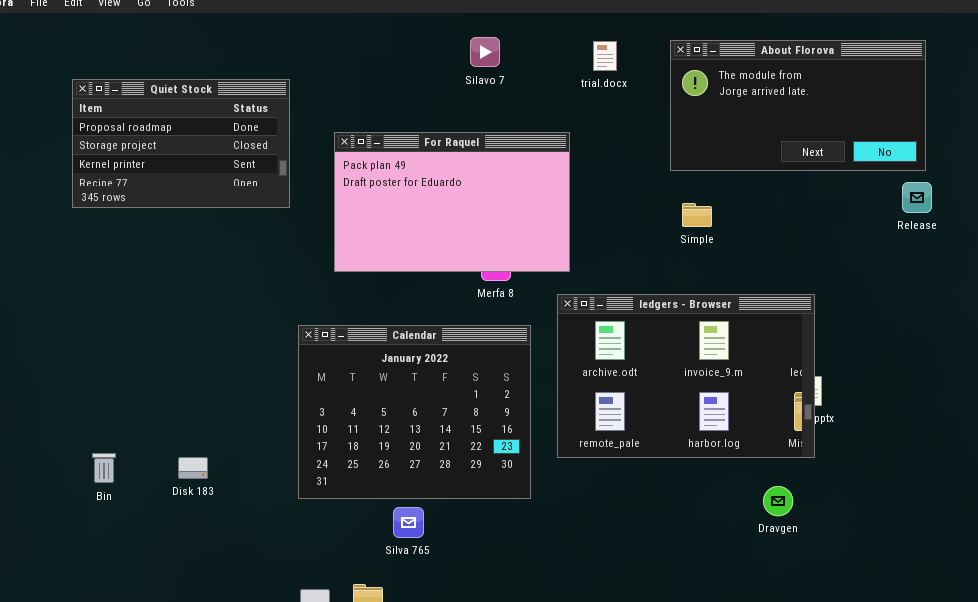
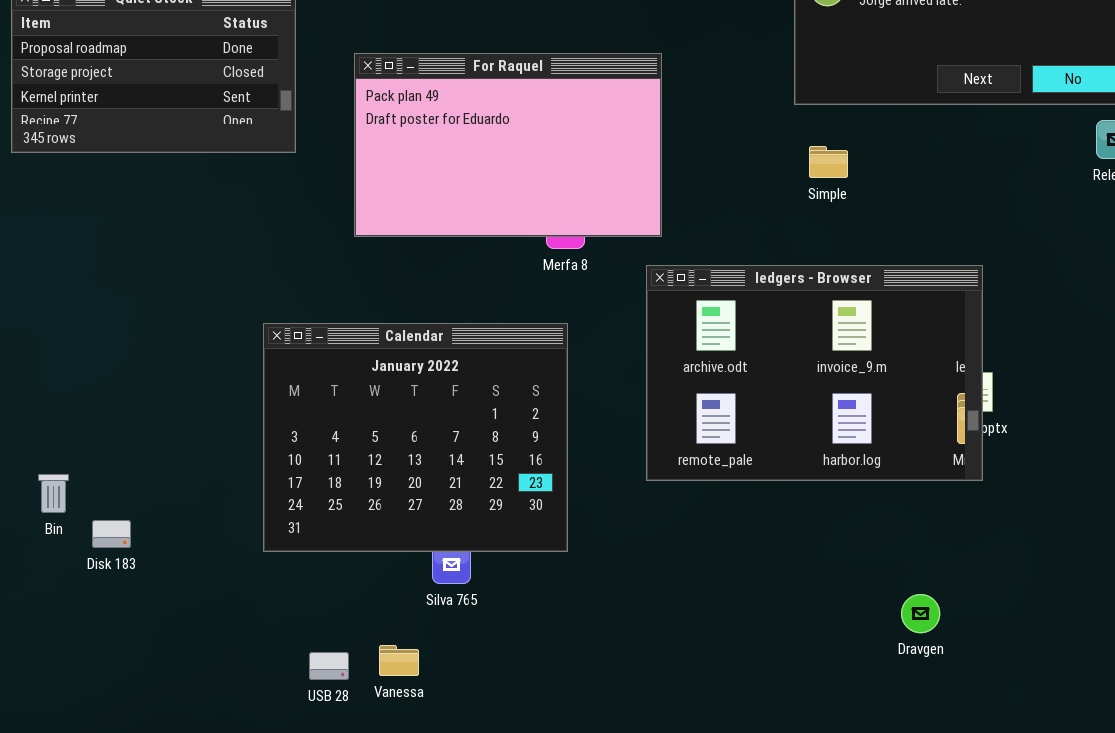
Calendar: [298,325,531,499] -> [263,323,568,552], moved
Disk 183: [178,457,208,479] -> [92,520,131,548], moved
Dravgen: [763,486,793,516] -> [901,594,940,633], moved

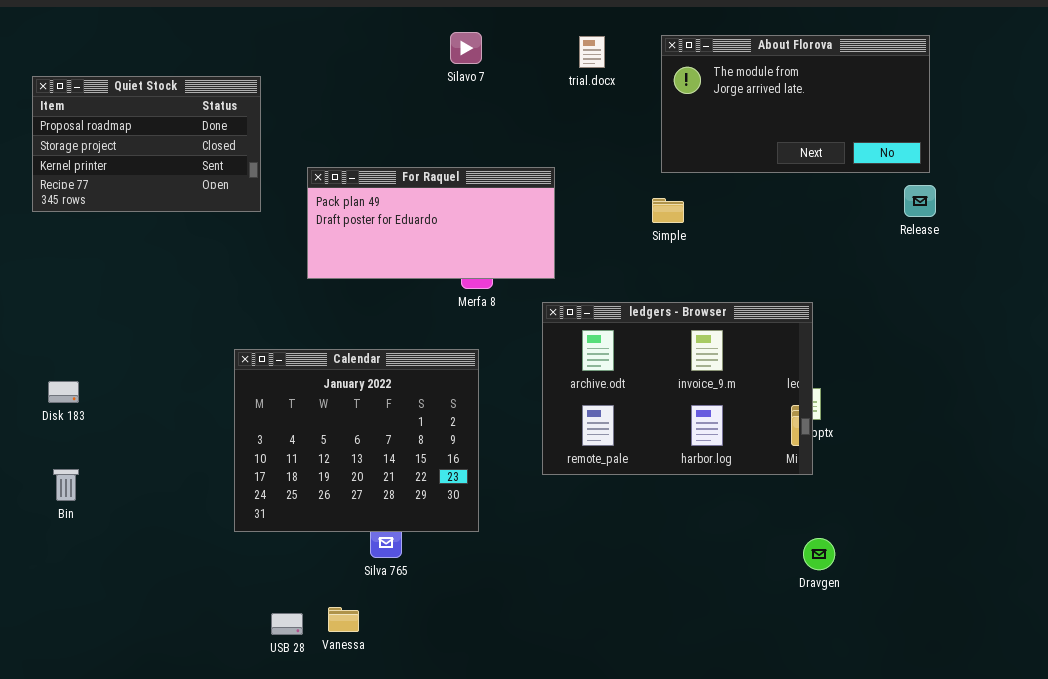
For Raquel: [354,53,662,237] -> [307,167,555,279], resized
Simple: [809,146,848,178] -> [652,198,684,223], moved
Disk 183: [92,520,131,548] -> [48,381,79,403], moved
Dravgen: [901,594,940,633] -> [803,538,835,570], moved

